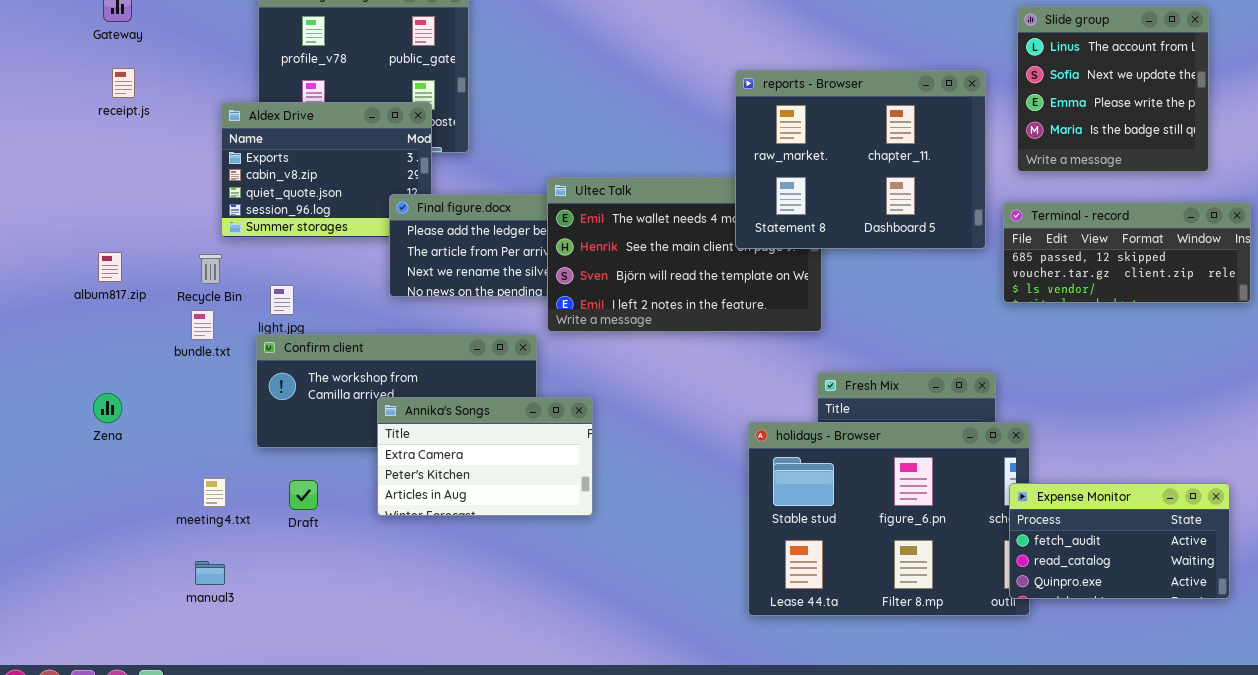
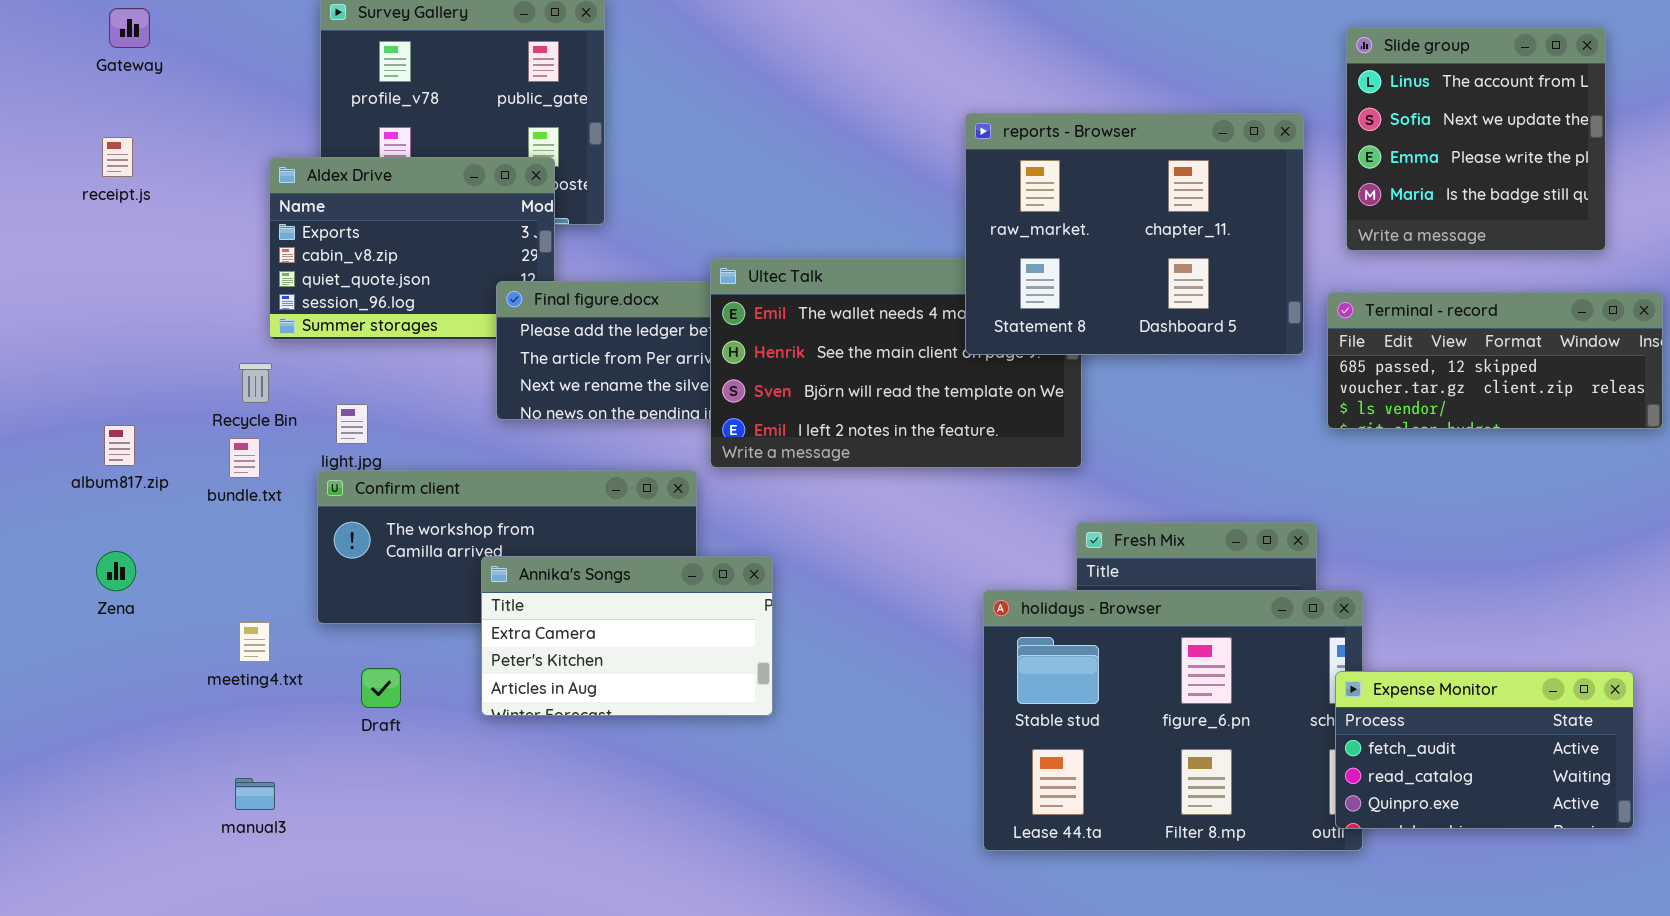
receipt.js: [112,68,135,98] -> [102,137,133,177], moved
album817.zip: [98,252,122,282] -> [104,425,135,466], moved
meeting4.txt: [203,478,226,507] -> [239,622,270,662], moved

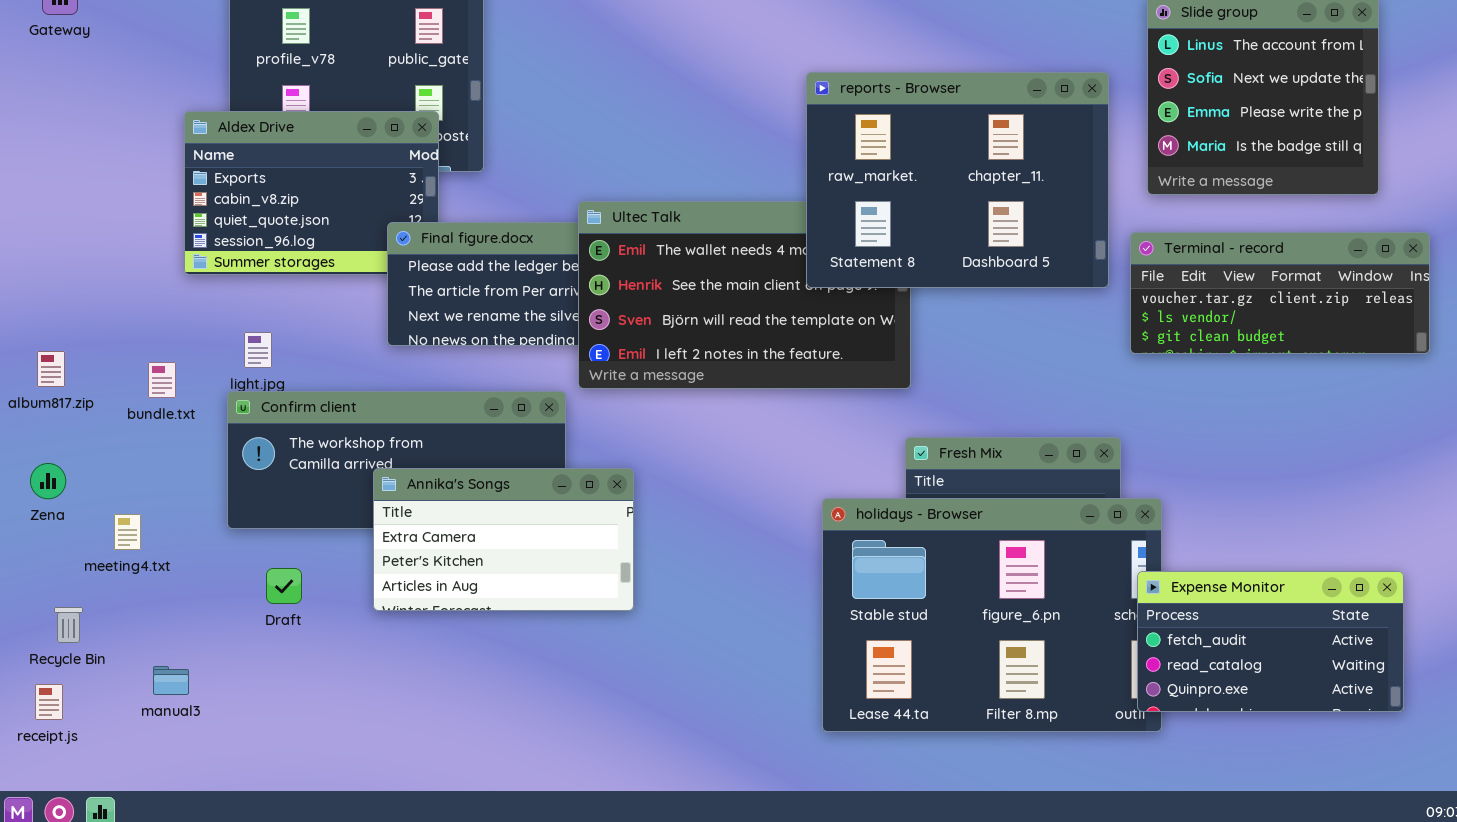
receipt.js: [102,137,133,177] -> [35,684,63,720], moved
Terminal - record: [1327,292,1663,429] -> [1130,232,1430,354], scrolled down 1 row
Recycle Bin: [239,363,272,403] -> [54,607,83,643], moved
meeting4.txt: [239,622,270,662] -> [114,514,141,550], moved

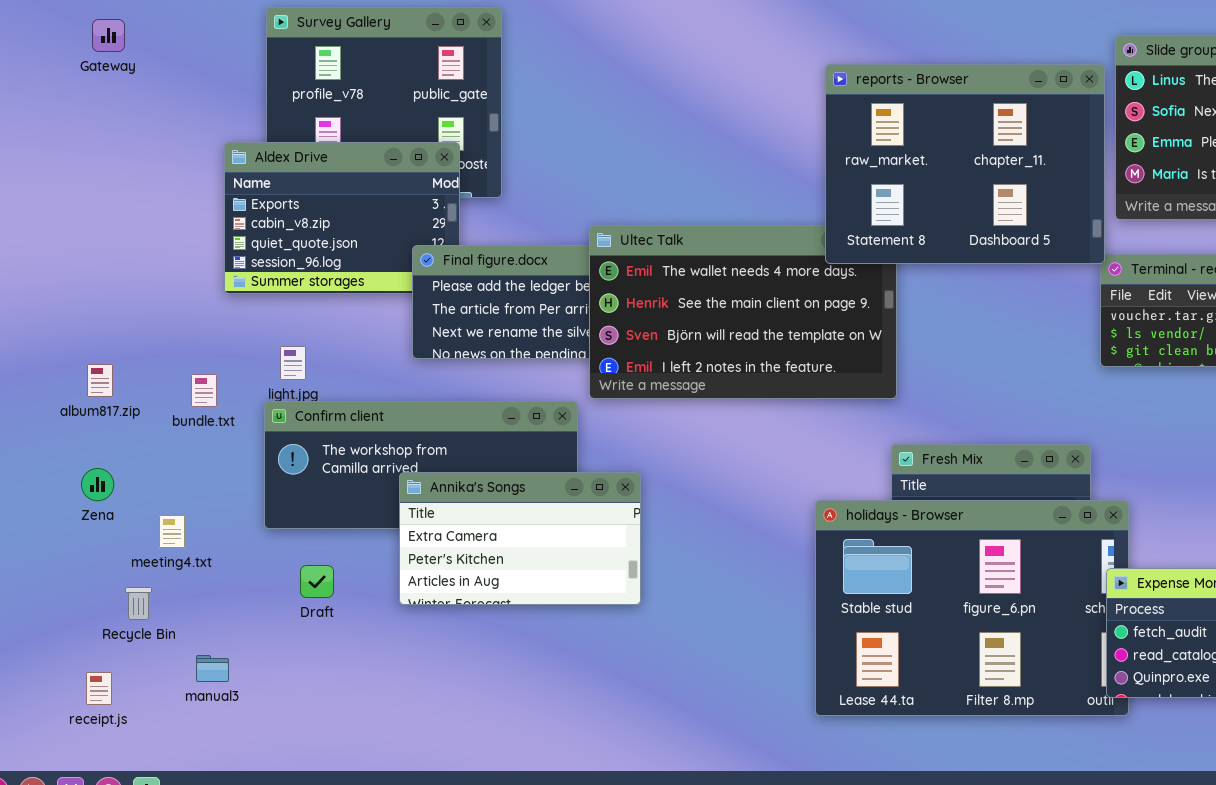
reports - Browser: [806,72,1109,288] -> [825,64,1105,264], moved
Recycle Bin: [54,607,83,643] -> [125,587,152,620], moved

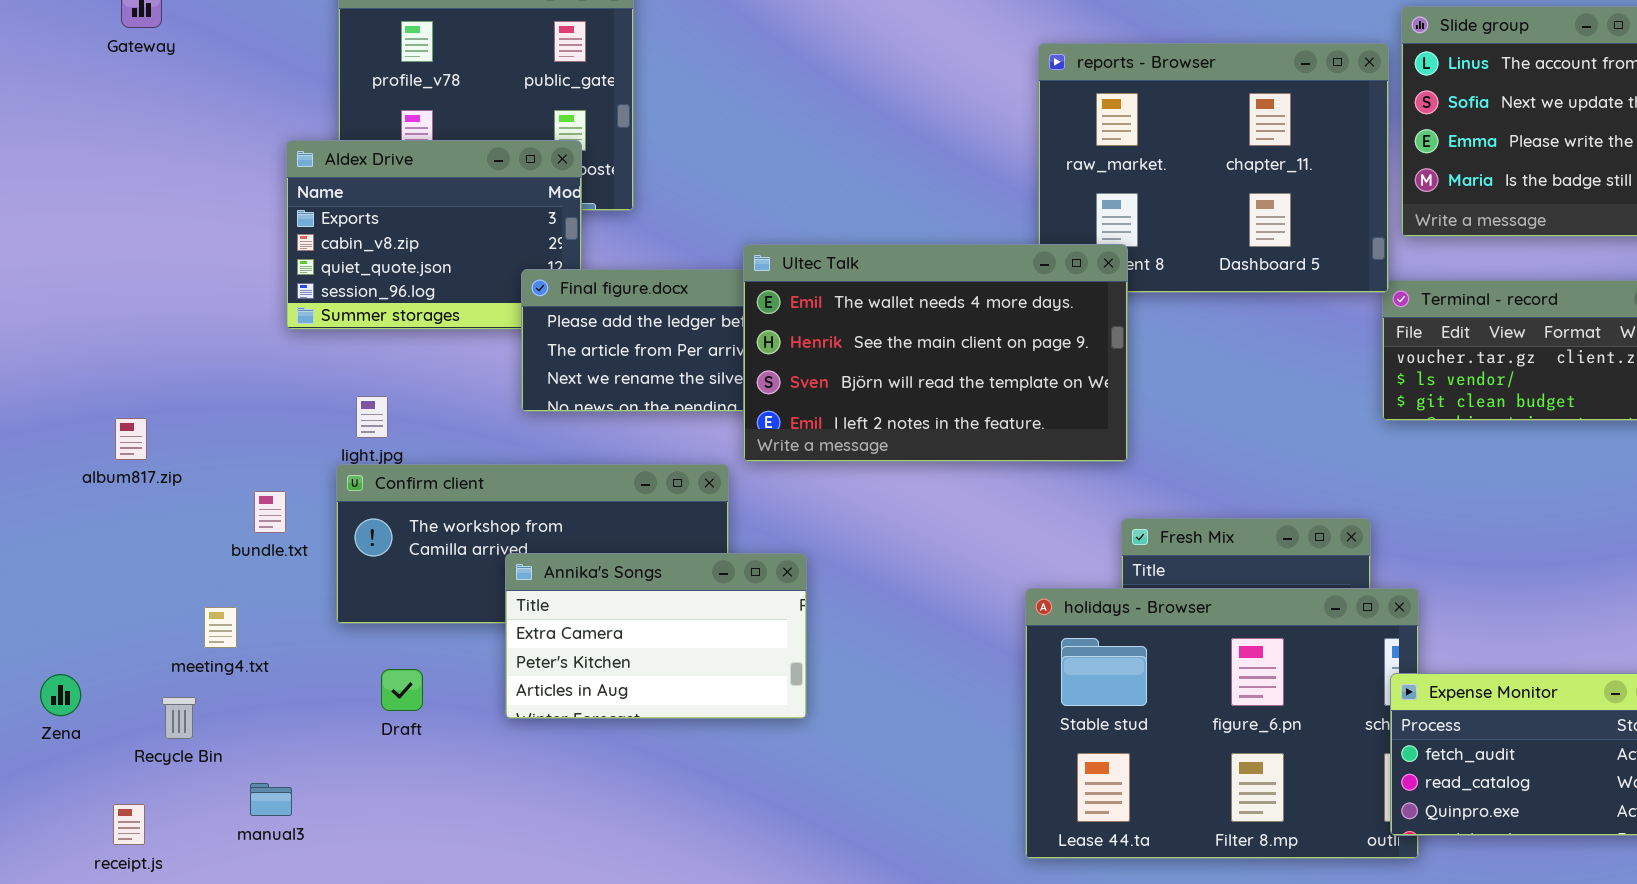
Ultec Talk: [589,225,897,399] -> [743,244,1128,462], raised
bundle.txt: [191,374,217,407] -> [254,491,286,533], moved
Zena: [81,468,114,501] -> [40,674,81,716], moved

